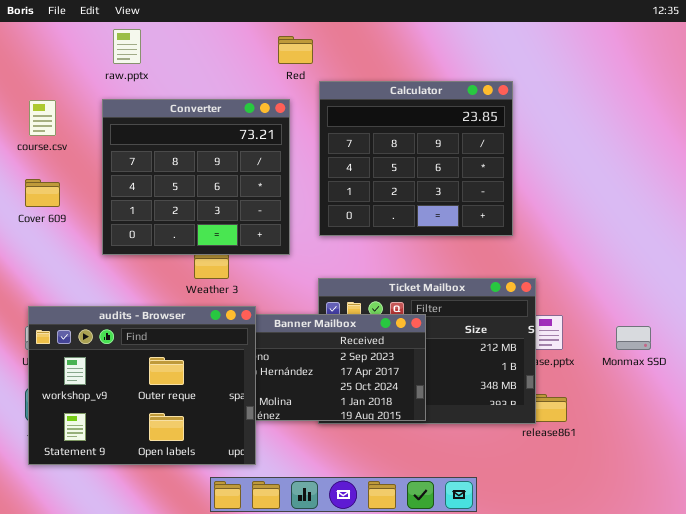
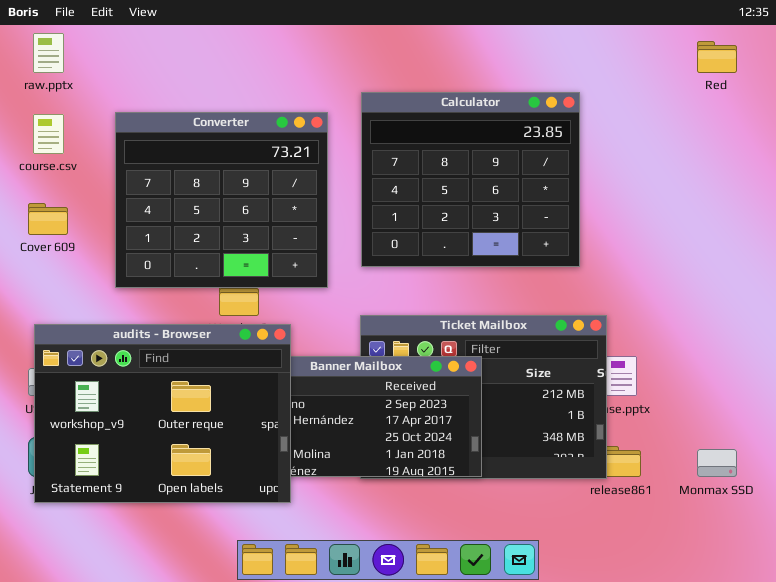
raw.pptx: [113,29,141,64] -> [33,33,64,73], moved
Red: [278,36,313,64] -> [697,41,737,73], moved
audits - Browser: [28,306,256,465] -> [34,324,291,503], moved
Monmax SSD: [616,326,651,350] -> [697,449,737,477], moved

